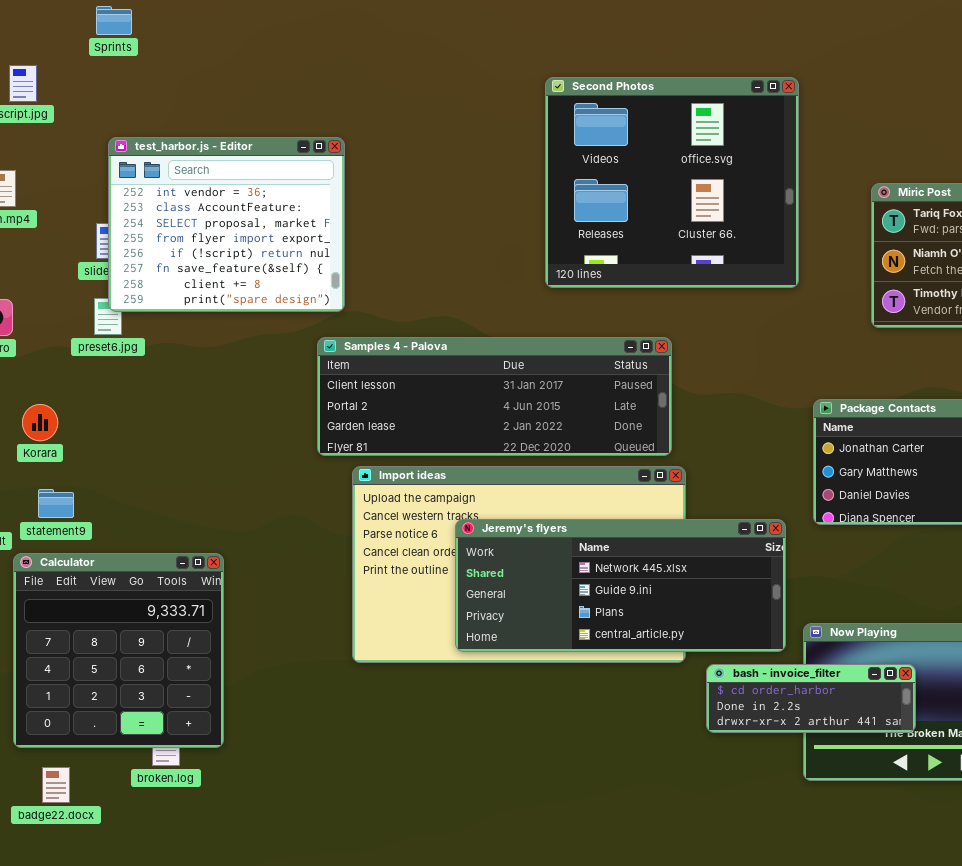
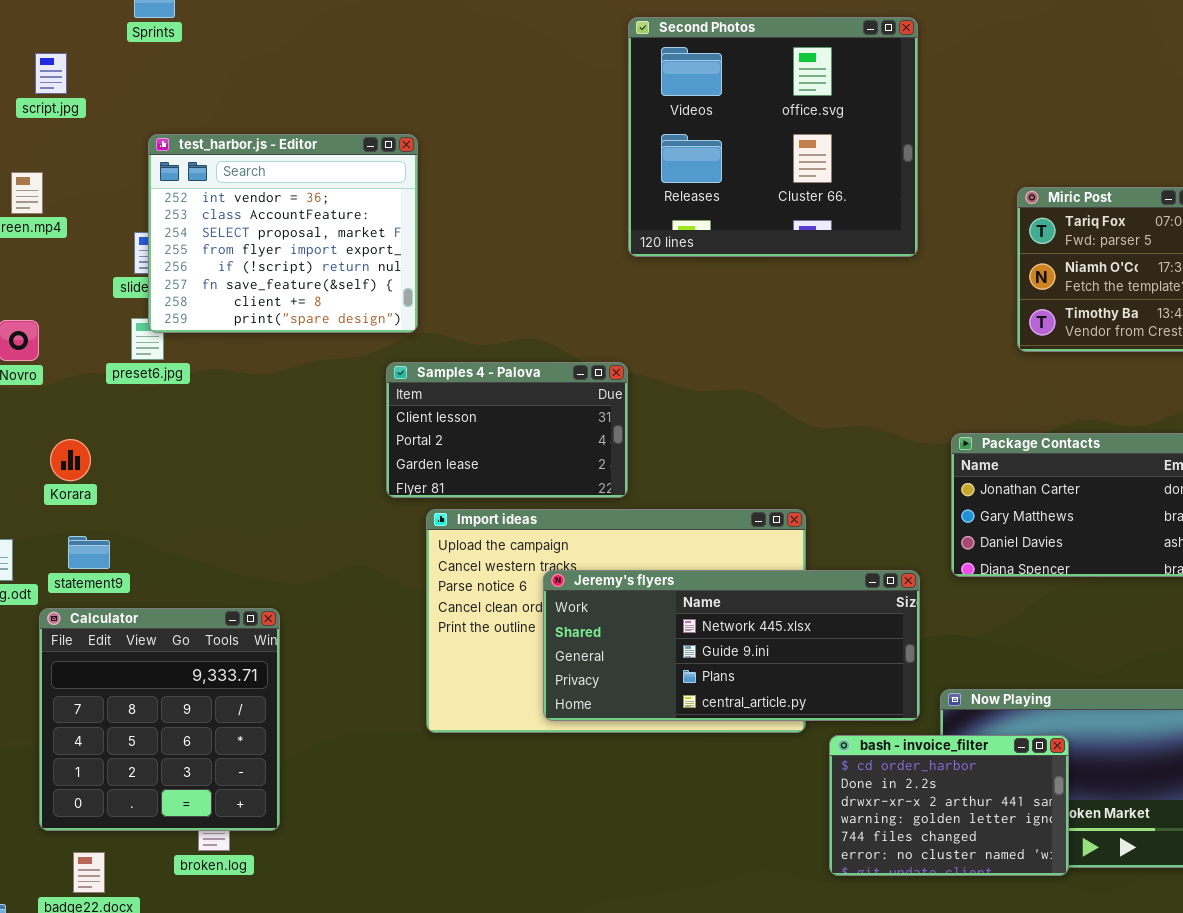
Second Photos: [545,77,799,288] -> [628,17,918,257], moved
Samples 4 - Palova: [317,337,672,456] -> [386,362,628,498], resized
bash - invoice_filter: [706,664,916,733] -> [829,735,1069,876], resized

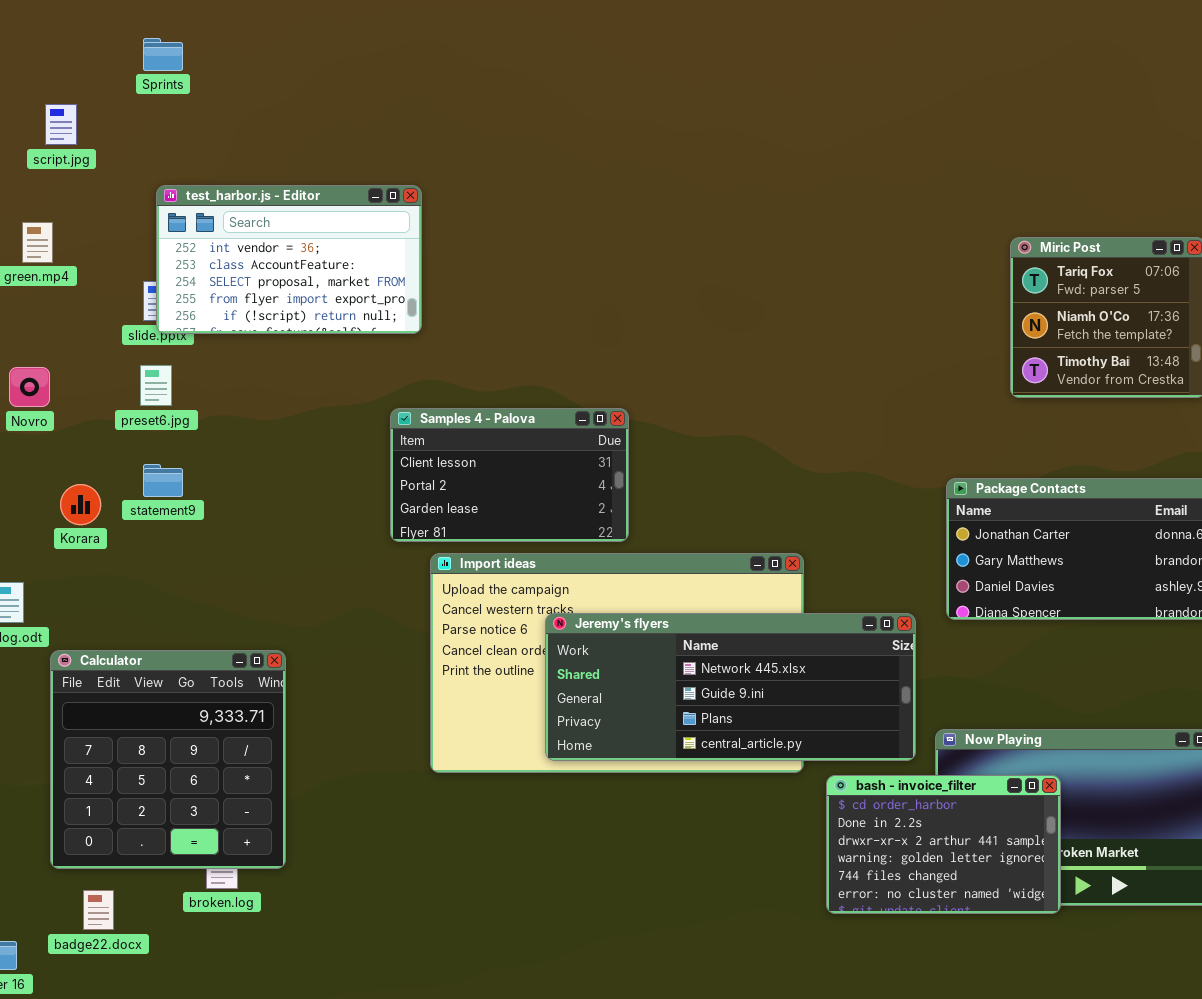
Second Photos: [628,17,918,257] -> none, closed
test_harbor.js - Editor: [148,134,418,333] -> [156,185,422,334], resized
statement9: [68,536,110,569] -> [143,464,183,497], moved

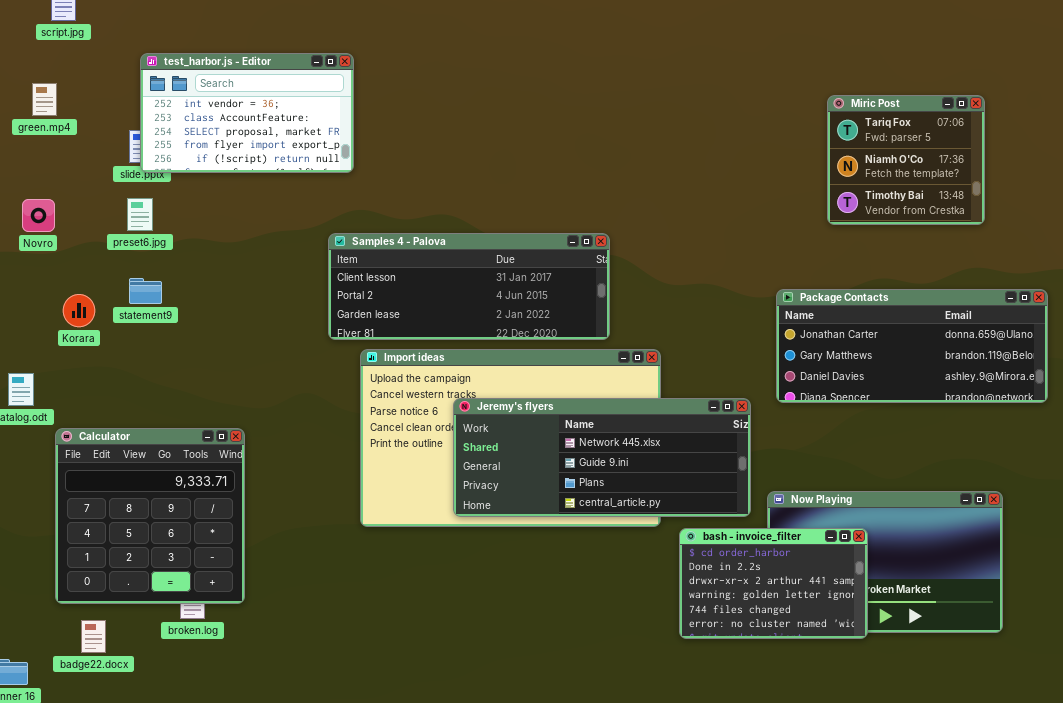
Samples 4 - Palova: [390,408,629,542] -> [328,233,610,340], resized

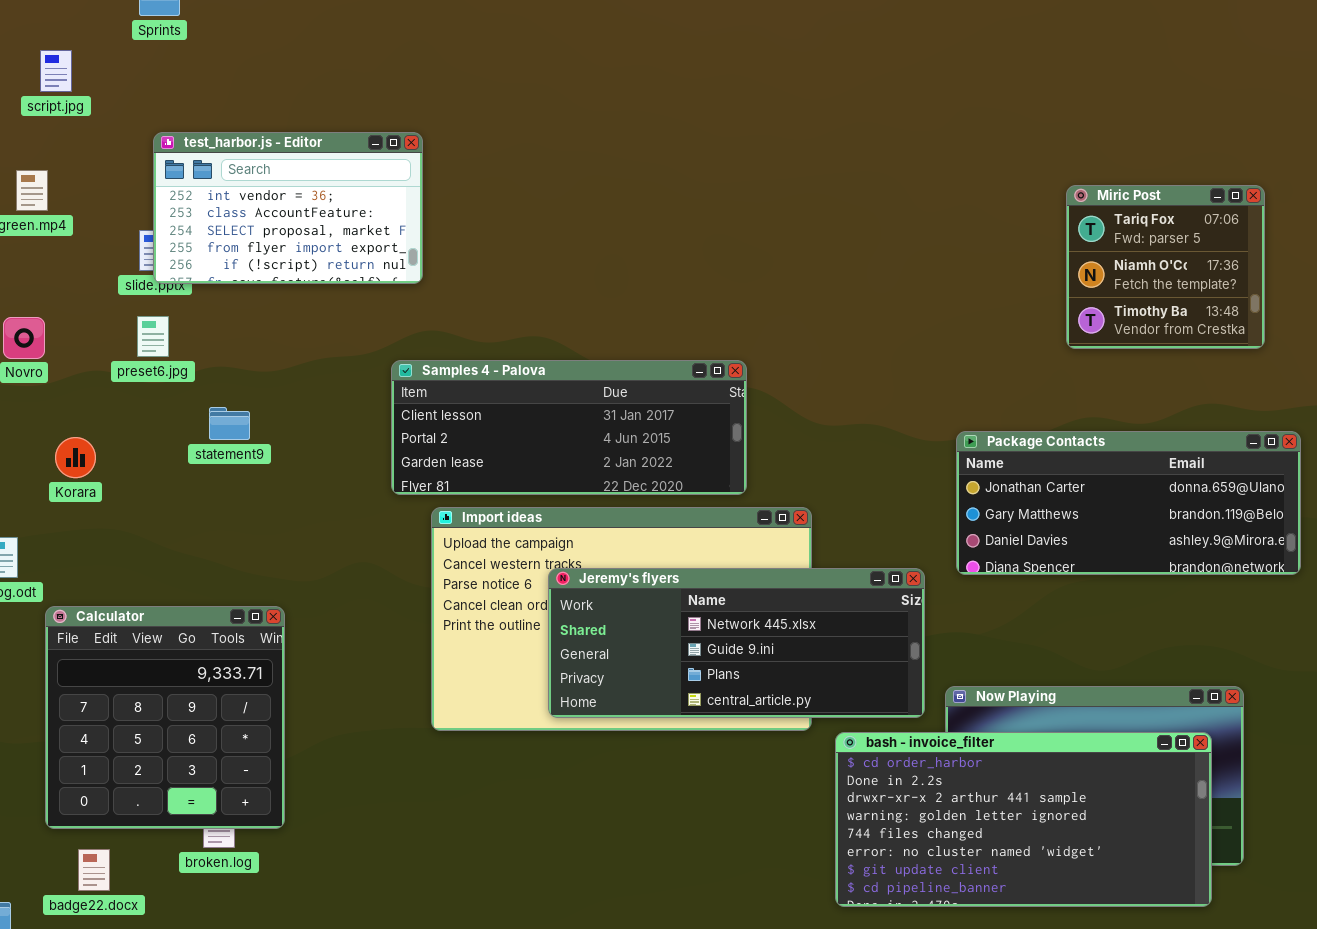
Miric Post: [827,95,985,225] -> [1066,185,1265,349], moved
statement9: [129,278,162,304] -> [209,407,250,440], moved
bash - invoice_filter: [679,528,868,639] -> [835,732,1212,907], resized

